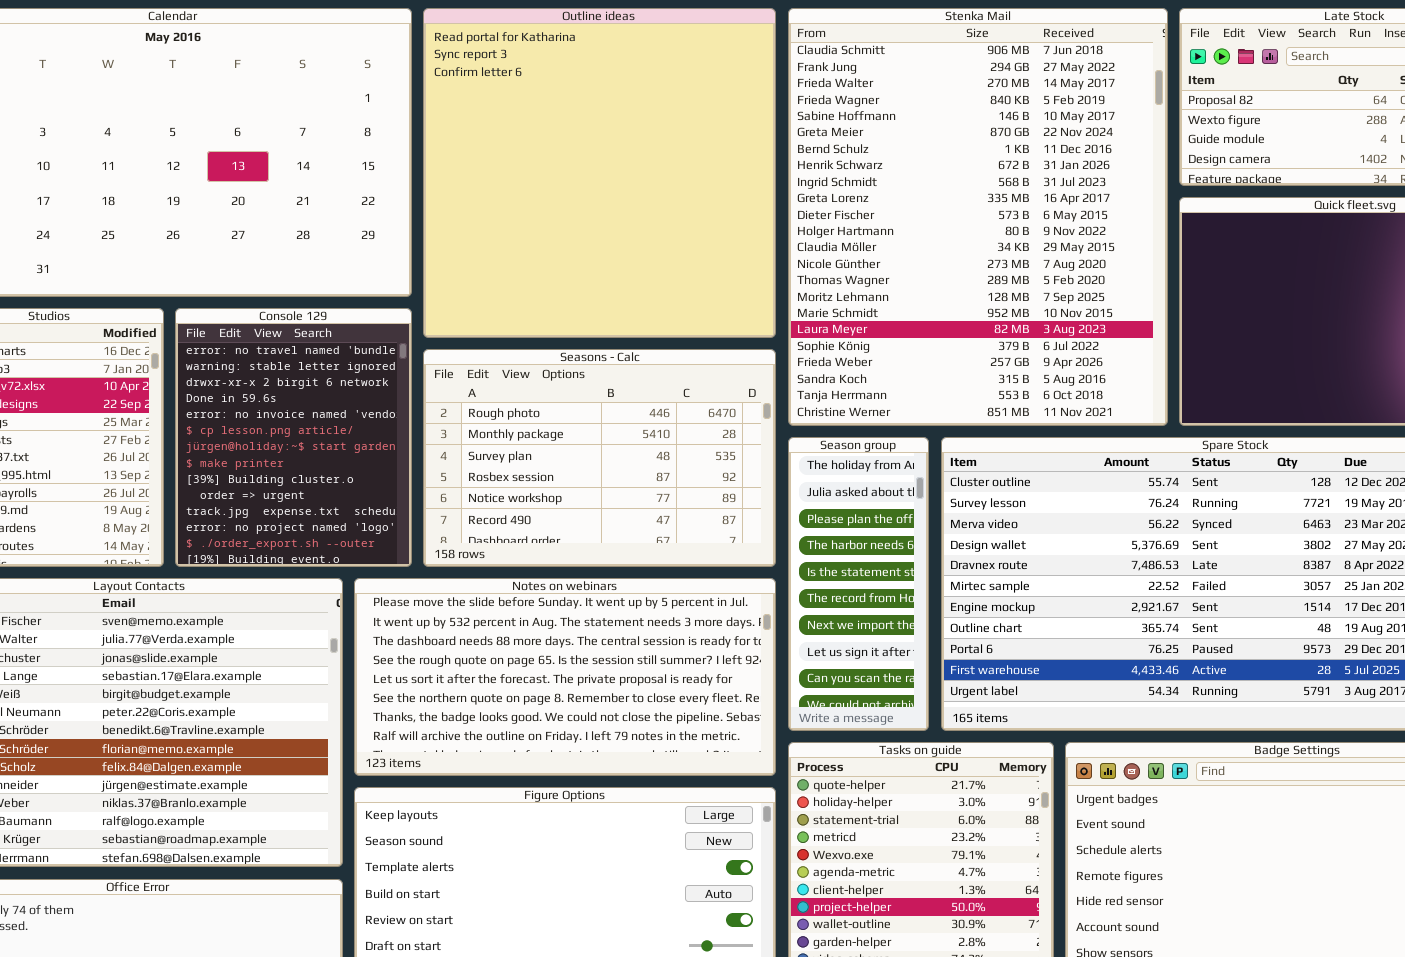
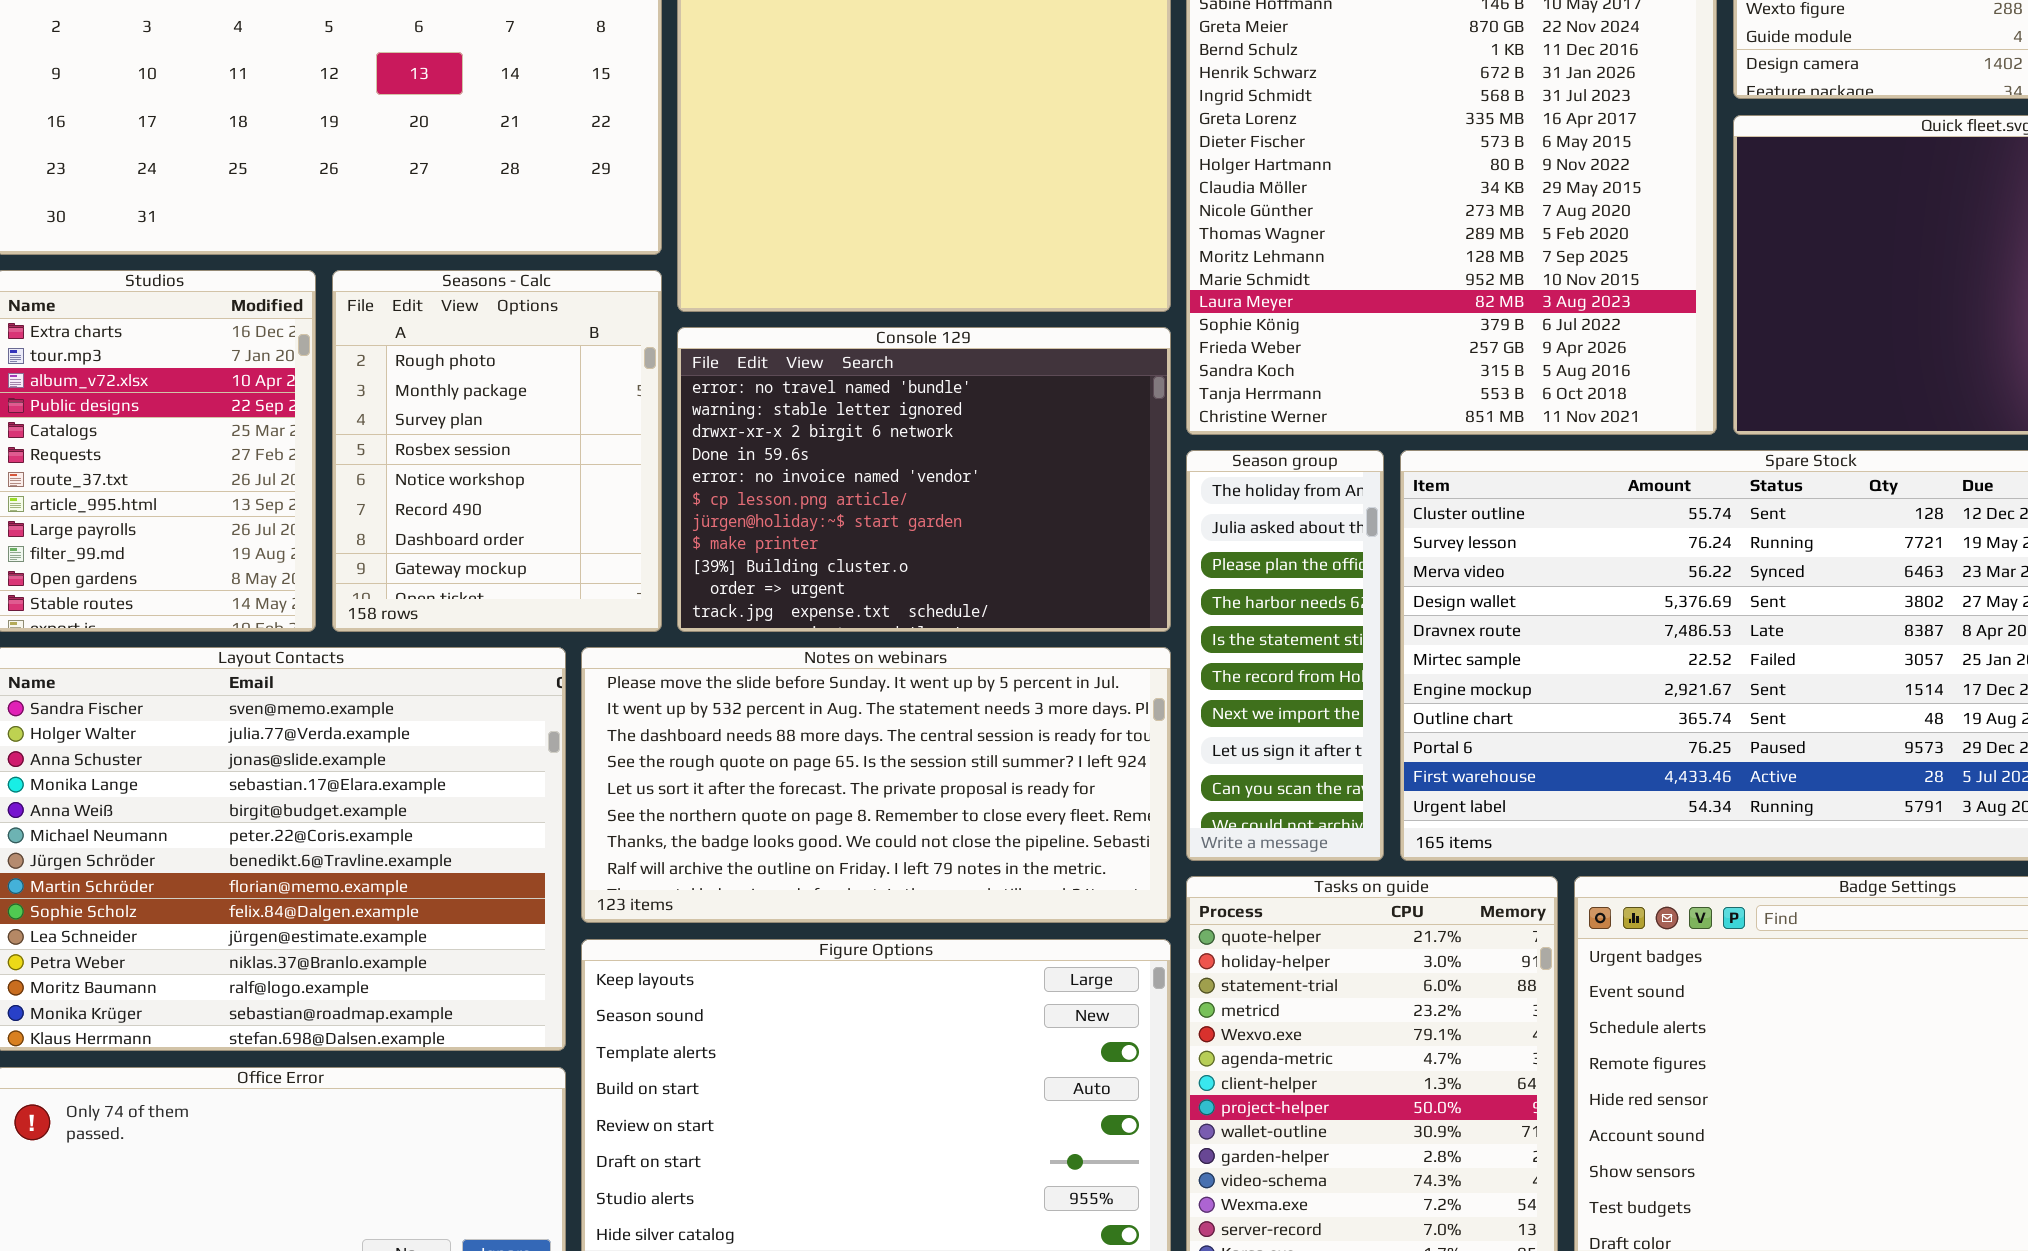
Console 129: [175,308,412,567] -> [677,327,1171,632], moved, resized
Seasons - Calc: [423,349,776,567] -> [332,270,662,632], moved, resized

